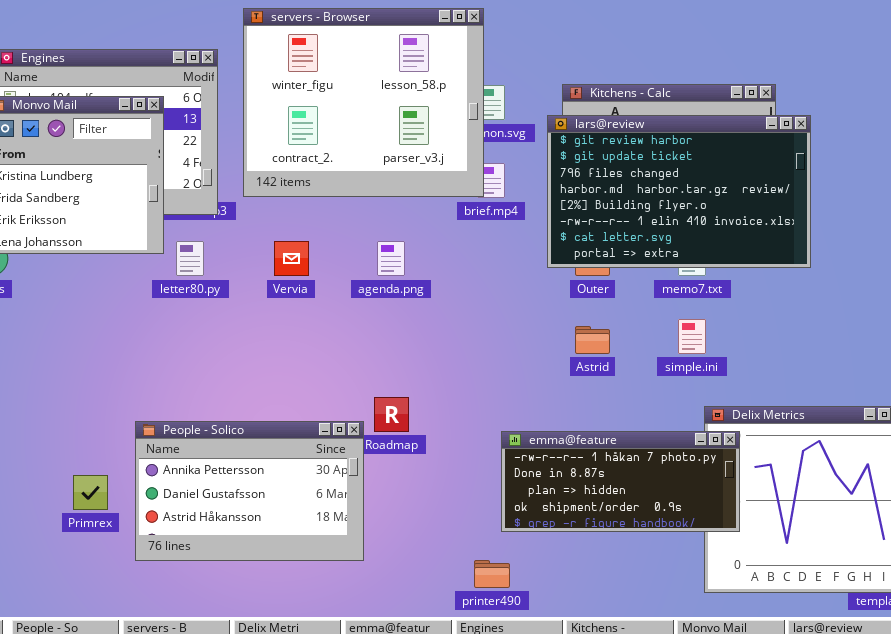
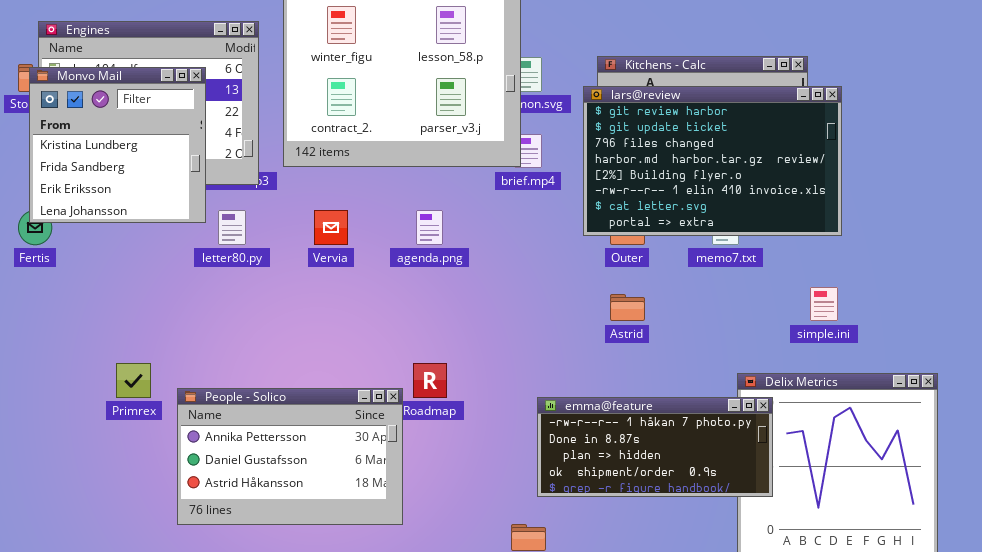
simple.ini: [678,319,706,354] -> [810,287,838,321], moved
Primrex: [73,475,108,510] -> [116,363,151,398], moved

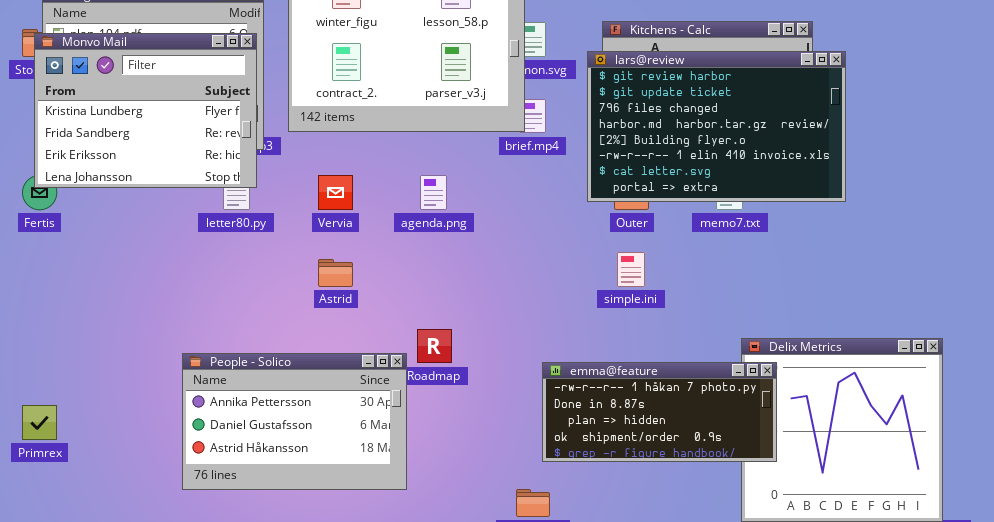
Monvo Mail: [29,67,206,223] -> [34,33,257,188], resized
simple.ini: [810,287,838,321] -> [617,252,645,287], moved
Astrid: [610,294,645,321] -> [318,259,353,287], moved
Primrex: [116,363,151,398] -> [22,405,57,440], moved

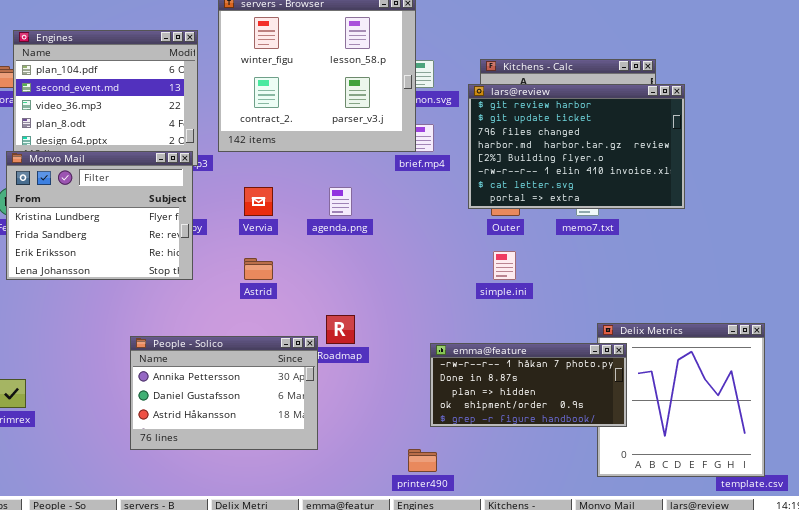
Monvo Mail: [34,33,257,188] -> [6,151,193,280], moved

